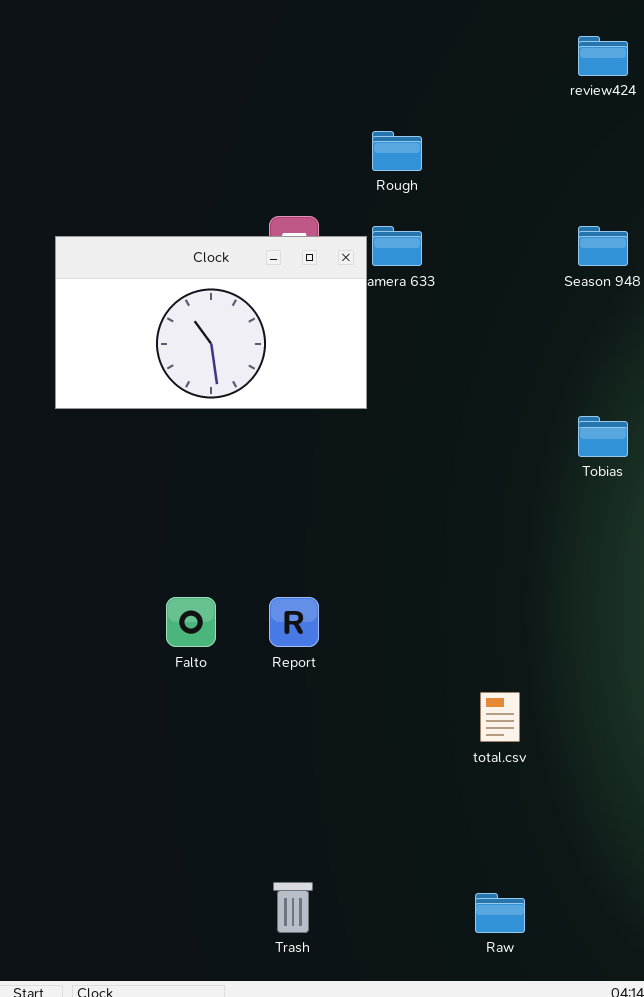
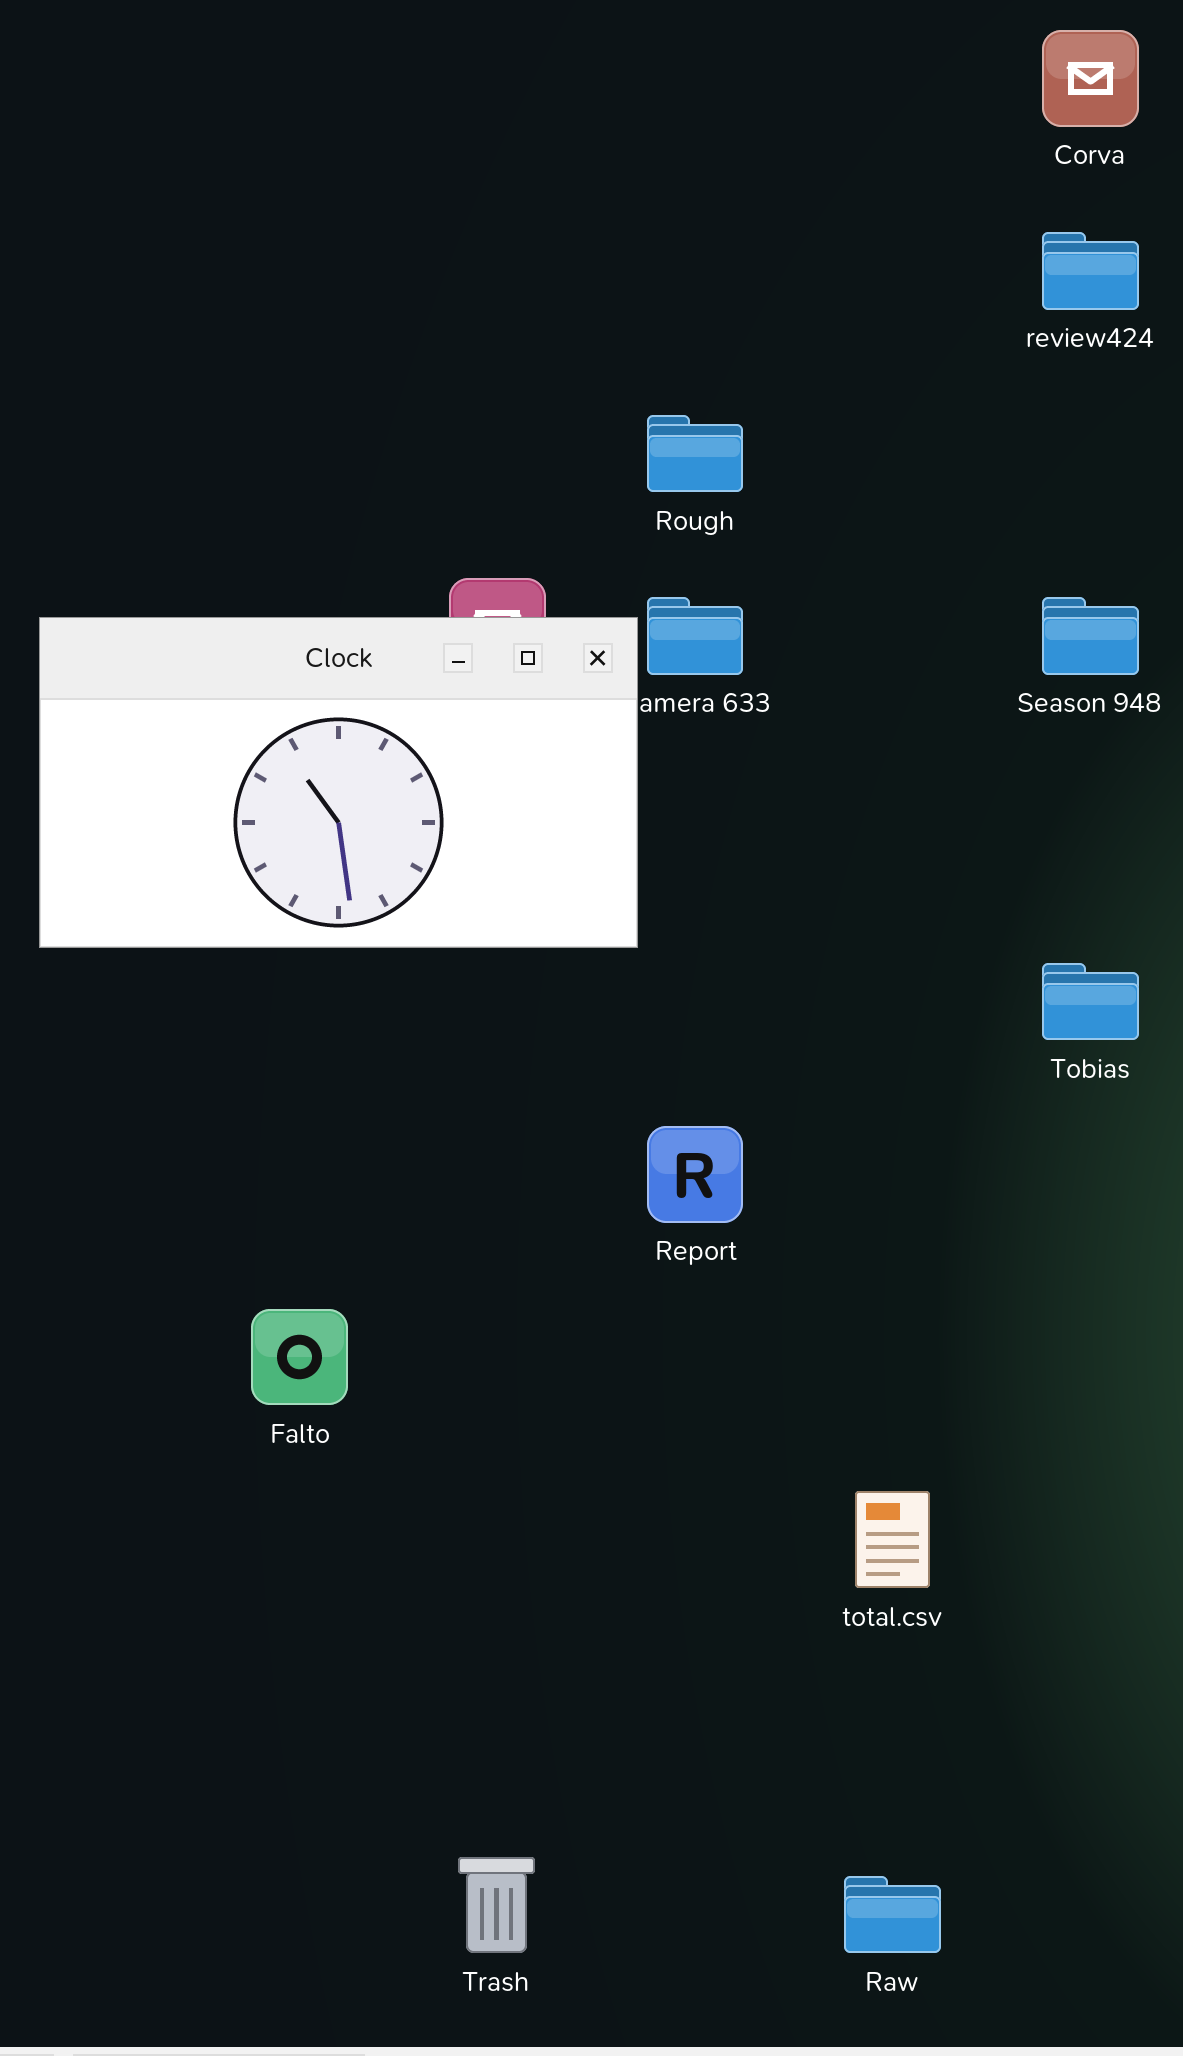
Report: [269,597,319,647] -> [647,1126,743,1223], moved

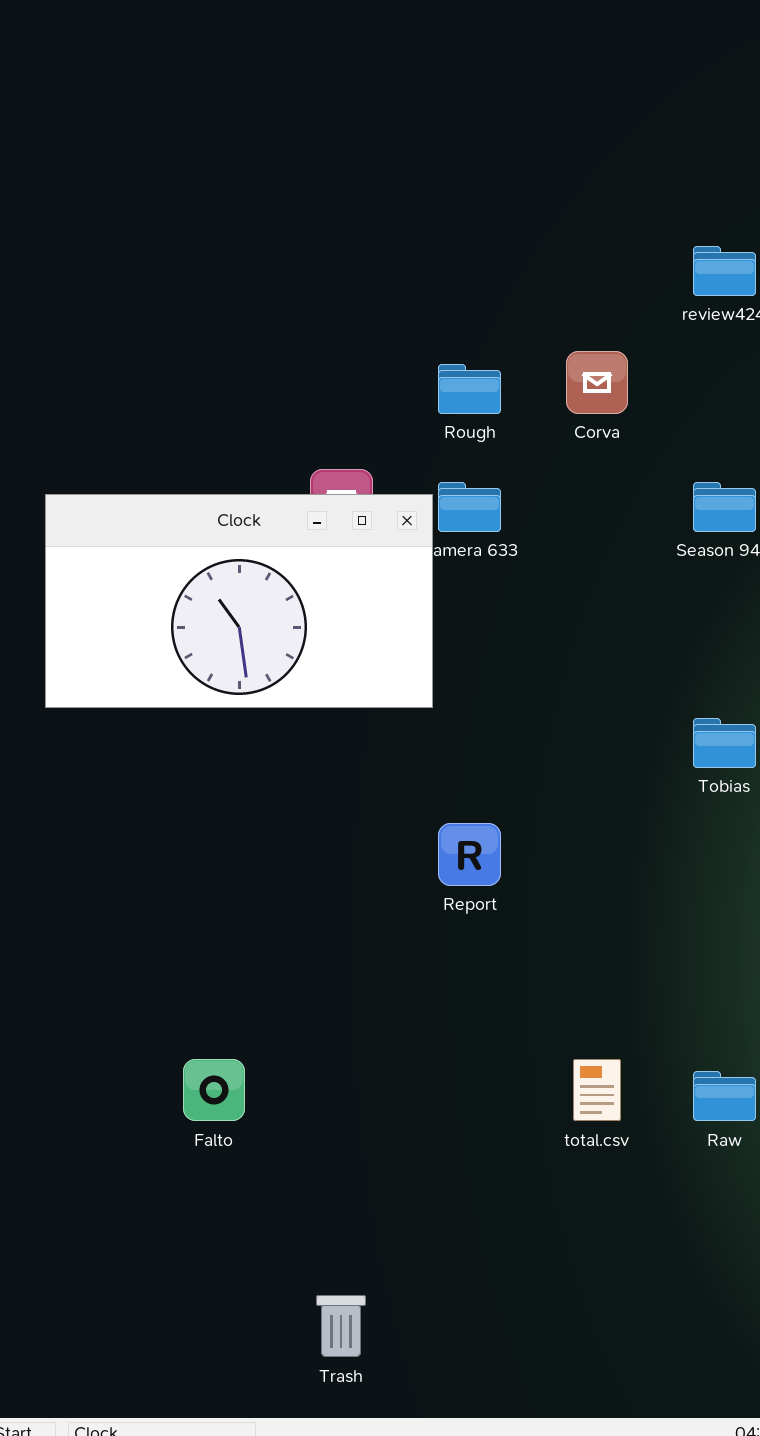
Corva: [1042,30,1139,127] -> [566,351,628,414], moved
Falto: [251,1309,348,1405] -> [183,1059,245,1121], moved
Raw: [844,1876,941,1953] -> [693,1071,756,1121], moved

